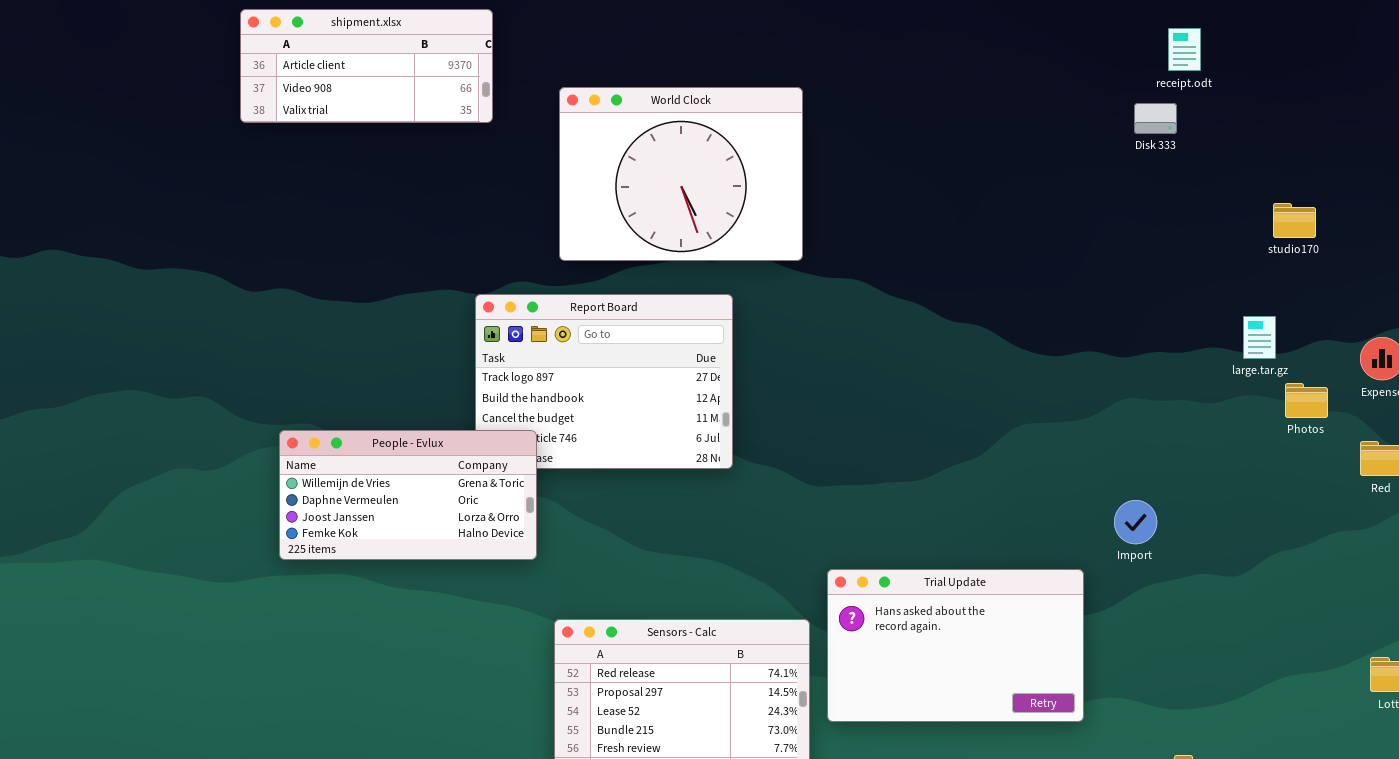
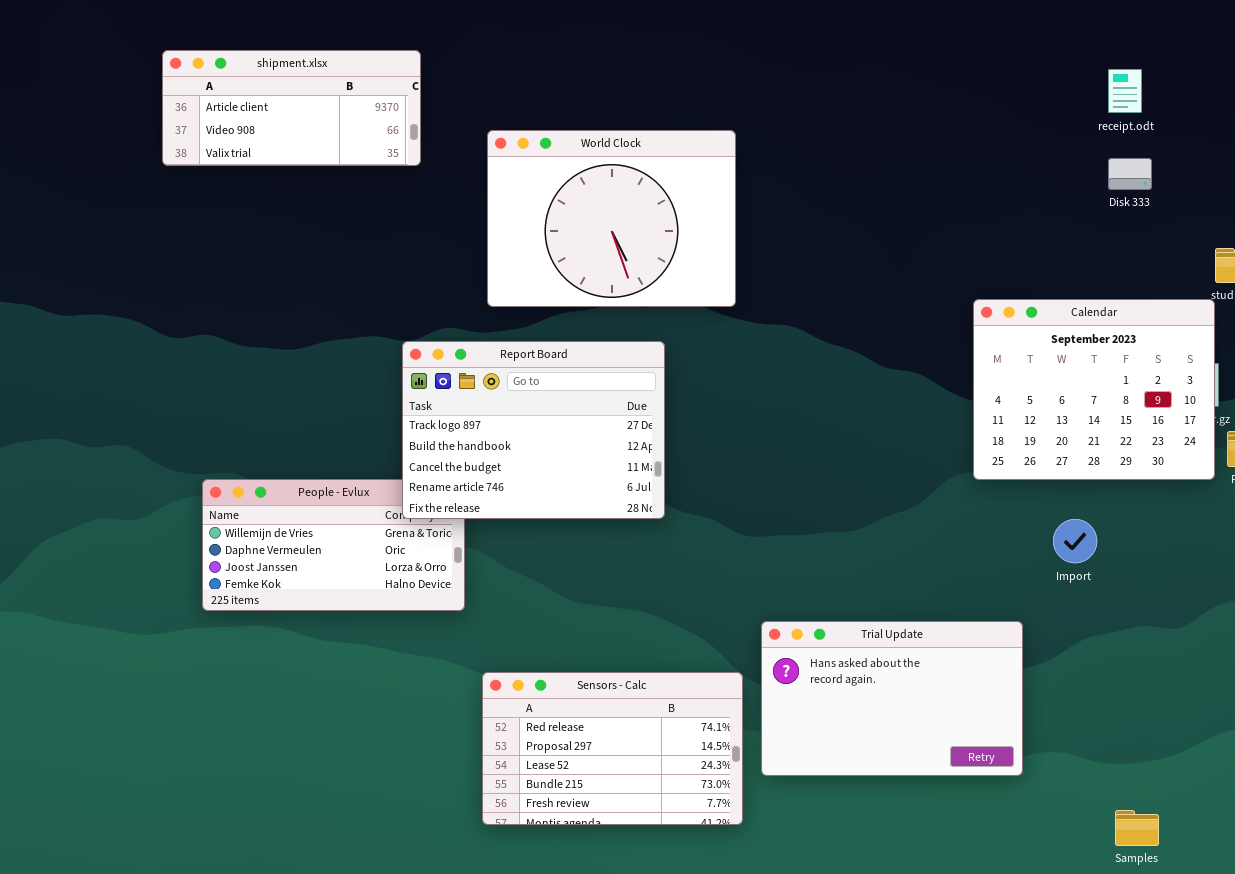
Disk 333: [1134,103,1177,134] -> [1108,158,1152,190], moved
Calendar: none -> [973,299,1215,480], opened
Report Board: [475,294,733,469] -> [402,341,665,519], raised
Import: [1114,500,1157,544] -> [1053,519,1097,563], moved

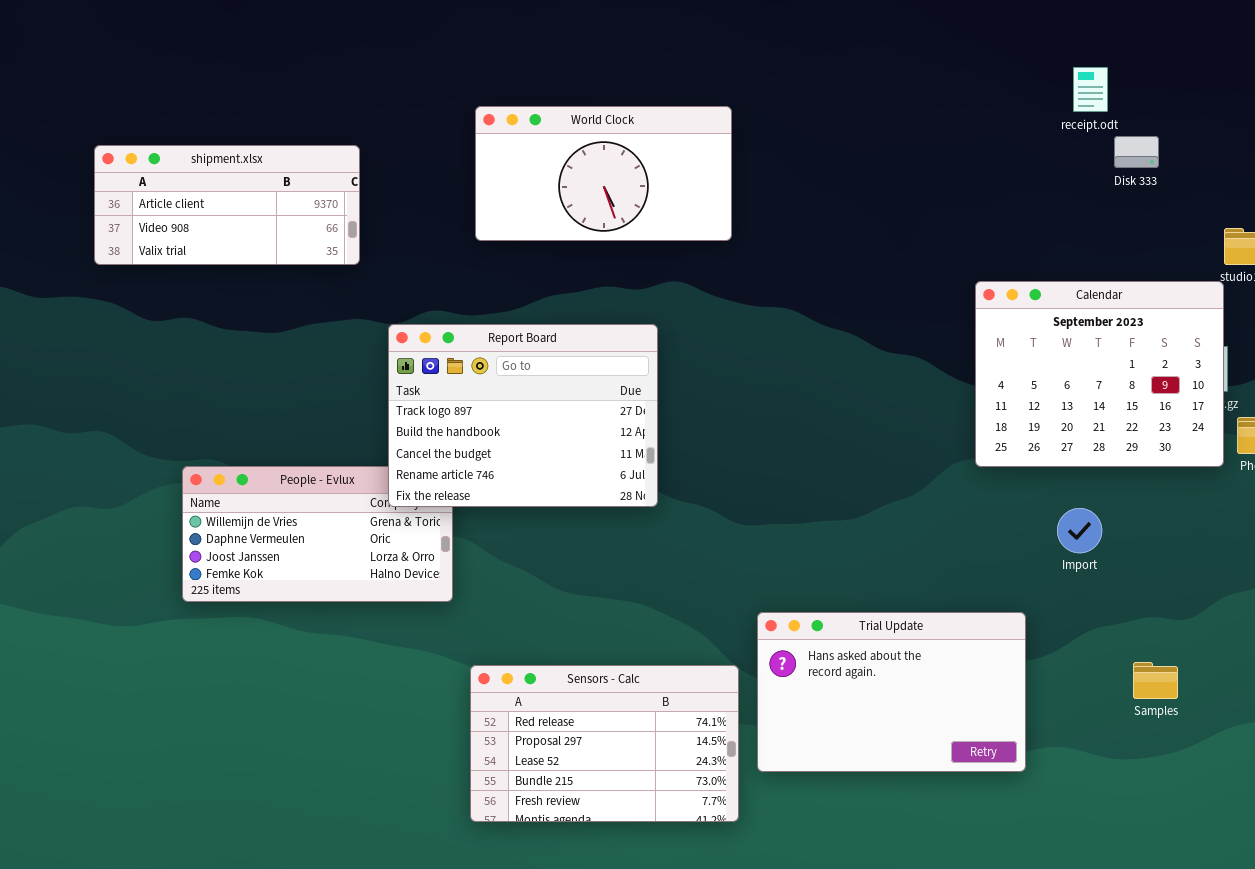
shipment.xlsx: [162,50,421,166] -> [94,145,360,265], moved
receipt.odt: [1108,69,1142,113] -> [1073,67,1108,112], moved
World Clock: [487,130,736,307] -> [475,106,732,241], resized
Samples: [1115,810,1159,846] -> [1133,662,1178,699], moved

